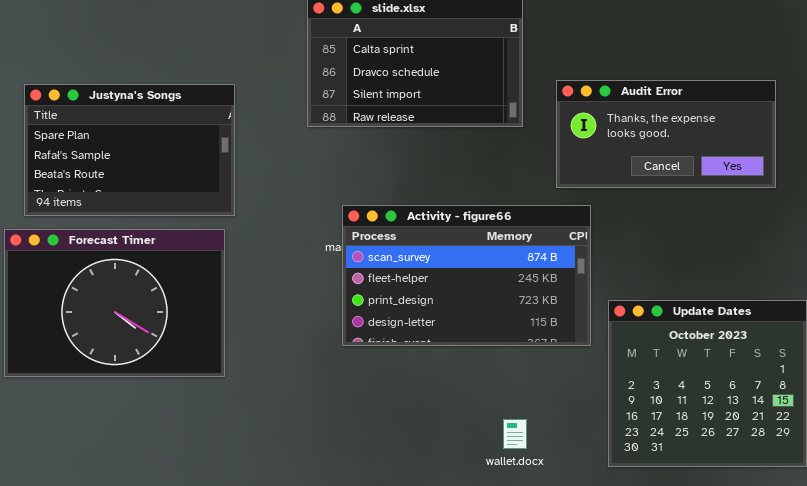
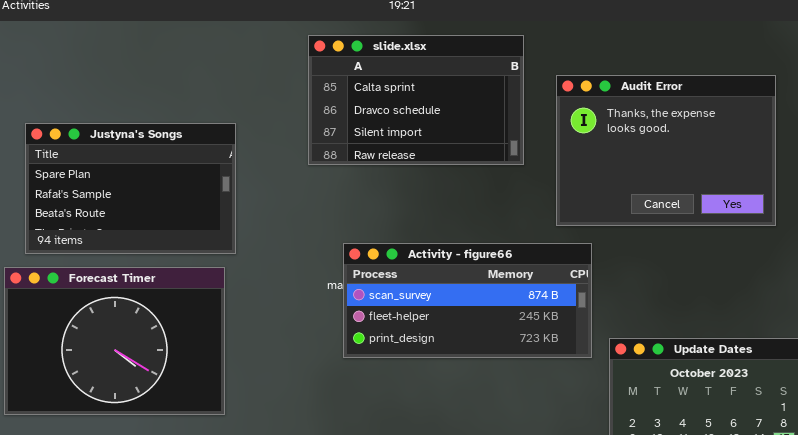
Audit Error: [556,80,776,188] -> [556,75,776,226], resized
Activity - figure66: [342,205,591,346] -> [343,243,592,358], resized

